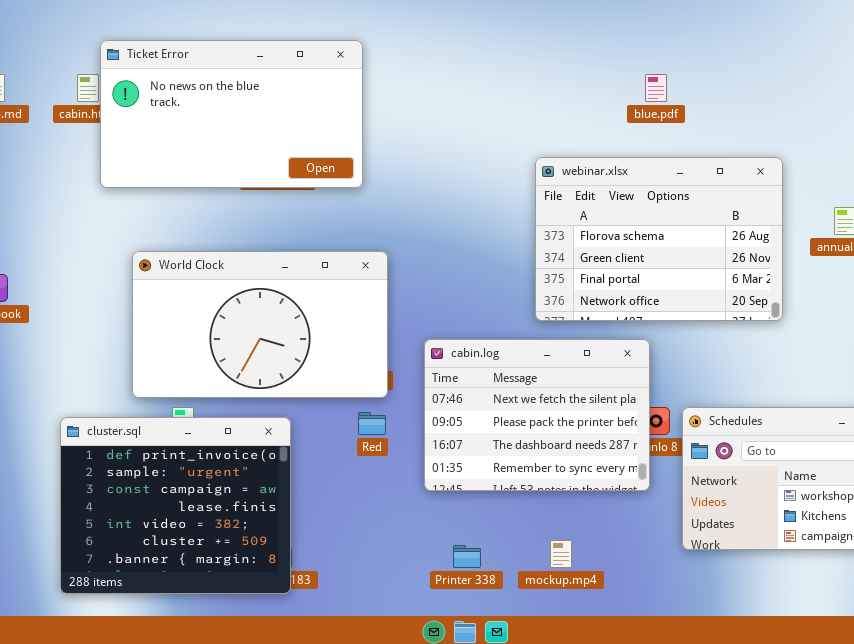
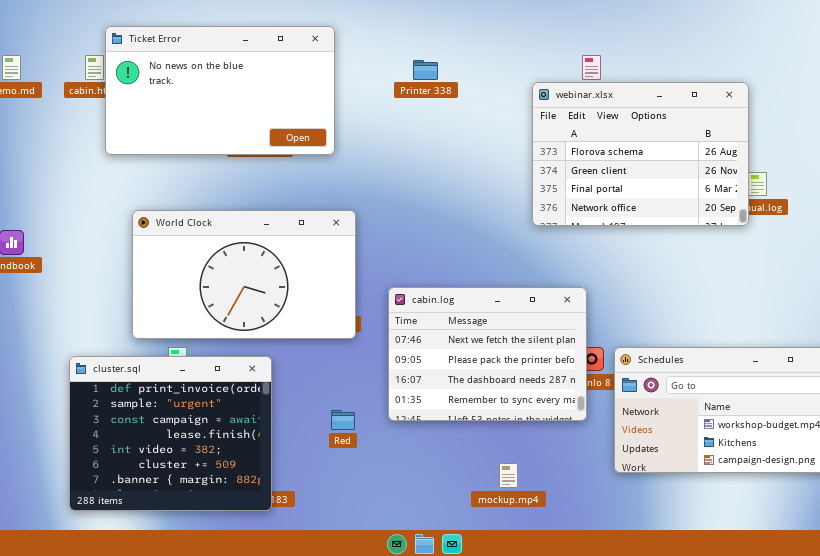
webinar.xlsx: [535,157,783,321] -> [532,82,749,226], moved
Red: [358,412,386,435] -> [331,410,355,430], moved
Printer 338: [453,545,481,568] -> [413,60,438,80], moved

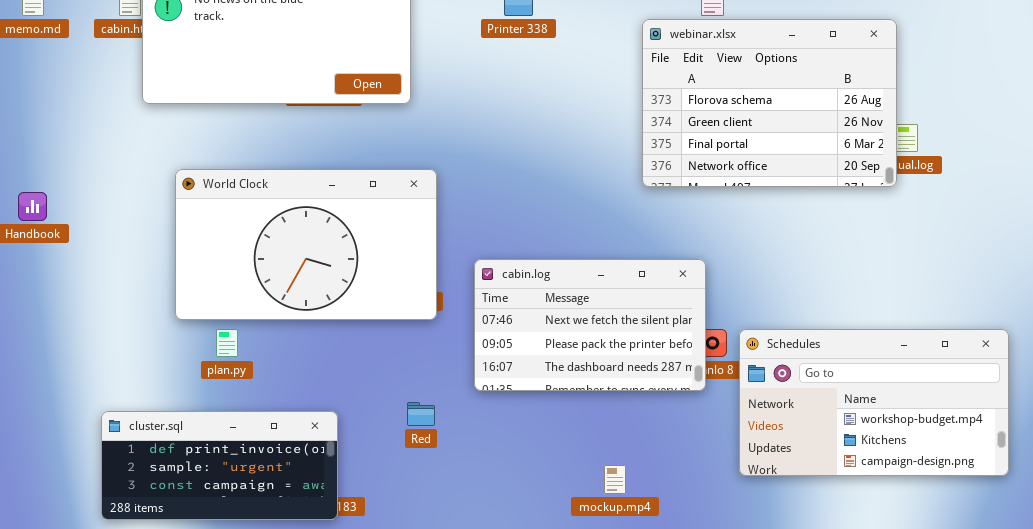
cabin.log: [388,287,587,421] -> [474,259,706,391], resized
cluster.sql: [69,356,272,511] -> [101,411,338,520], resized

